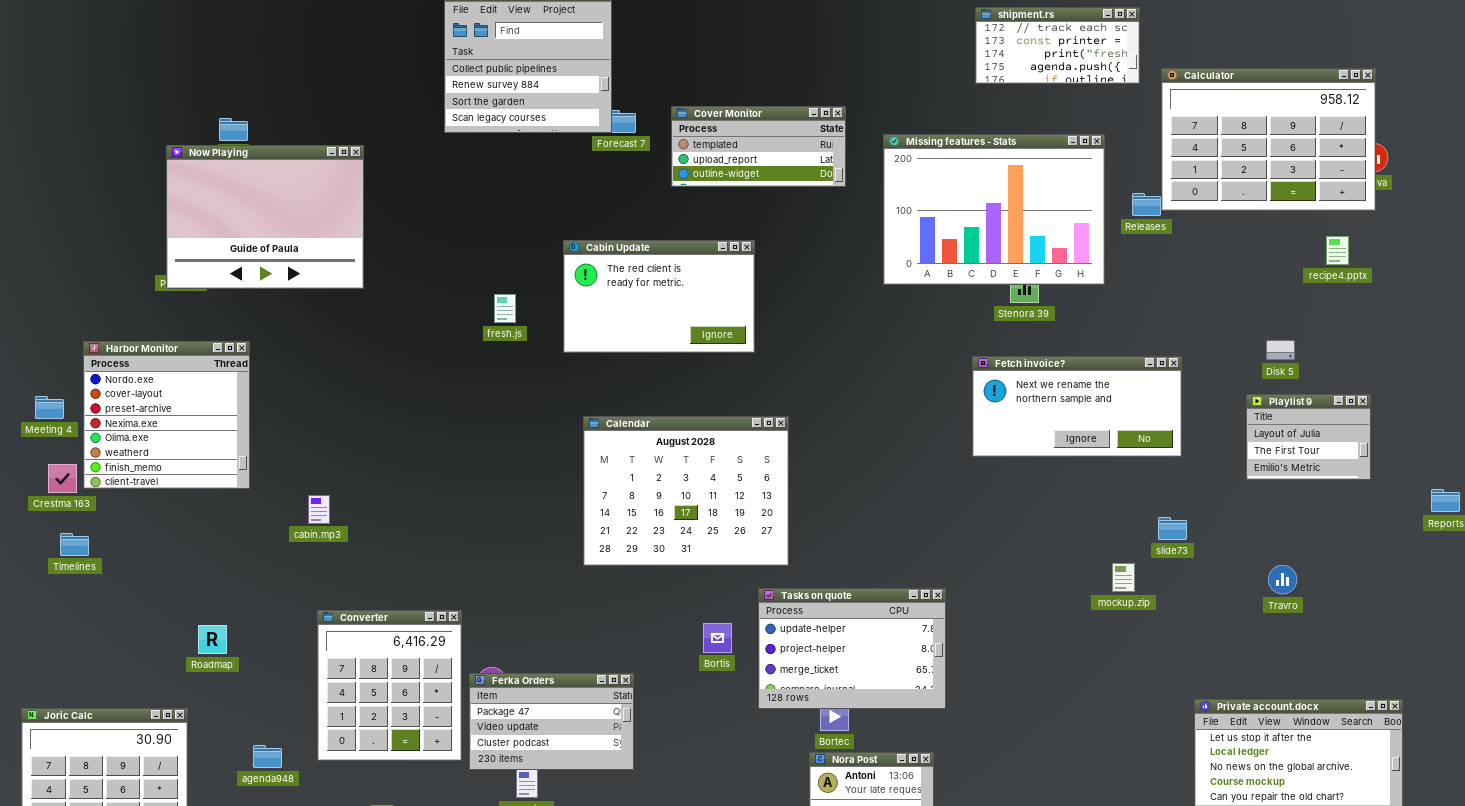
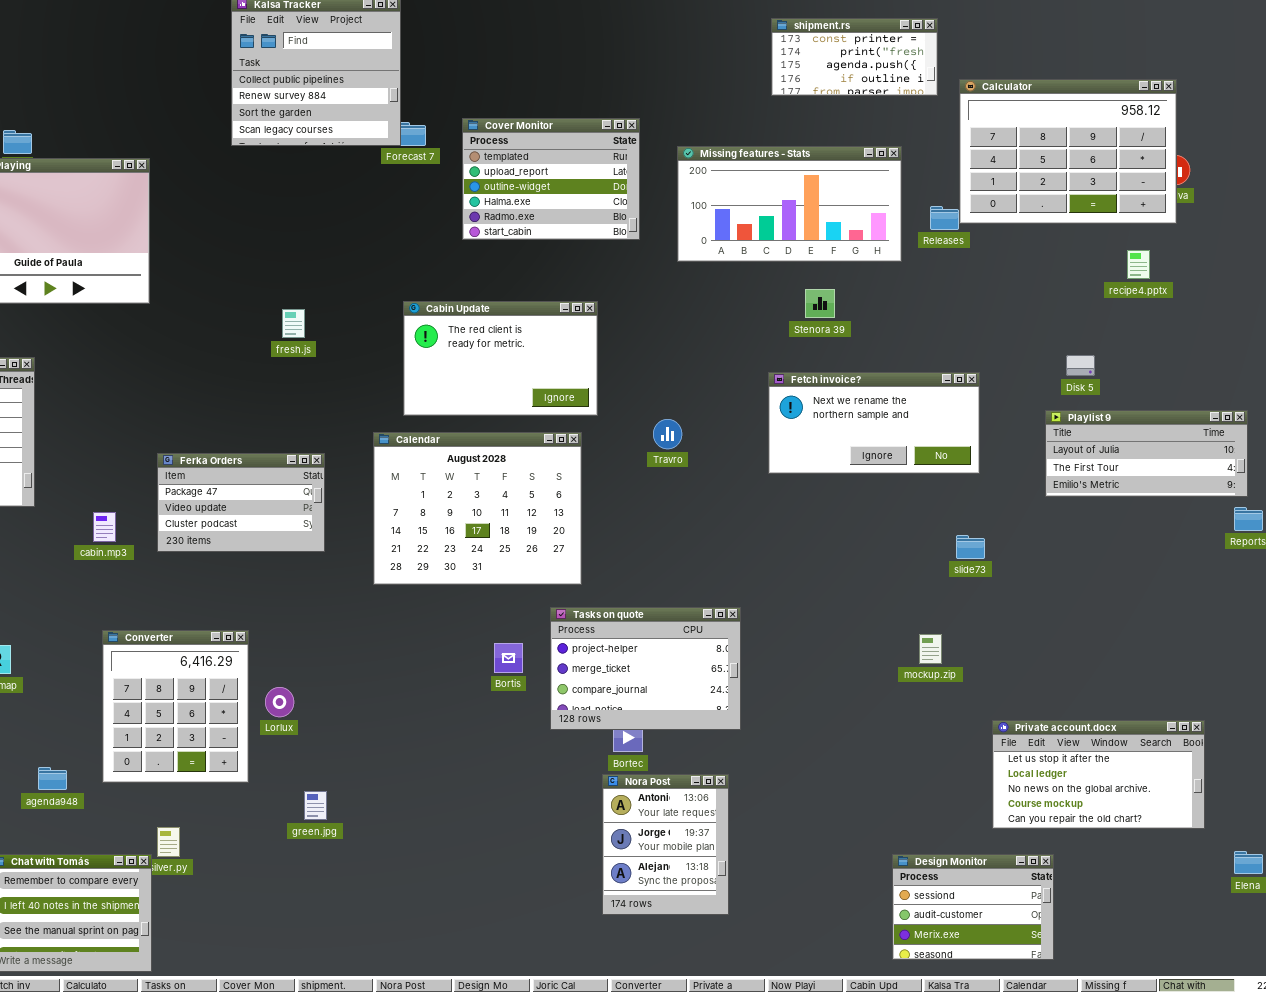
shipment.rs: [975,7,1140,84] -> [771,18,938,96], scrolled down 1 row
Cover Monitor: [671,106,846,187] -> [462,118,640,240], resized
Missing features - Stats: [883,134,1105,285] -> [677,146,902,262], resized
Cabin Update: [563,240,755,353] -> [403,301,598,416], moved
Playlist 9: [1246,394,1371,480] -> [1045,410,1248,497], resized
mockup.zip: [1112,563,1135,592] -> [919,634,942,664], moved
Travro: [1268,565,1297,594] -> [653,419,682,449], moved
Tasks on quote: [758,588,946,709] -> [550,607,741,730], scrolled down 1 row
Ferka Orders: [469,673,634,770] -> [157,453,325,552], moved

